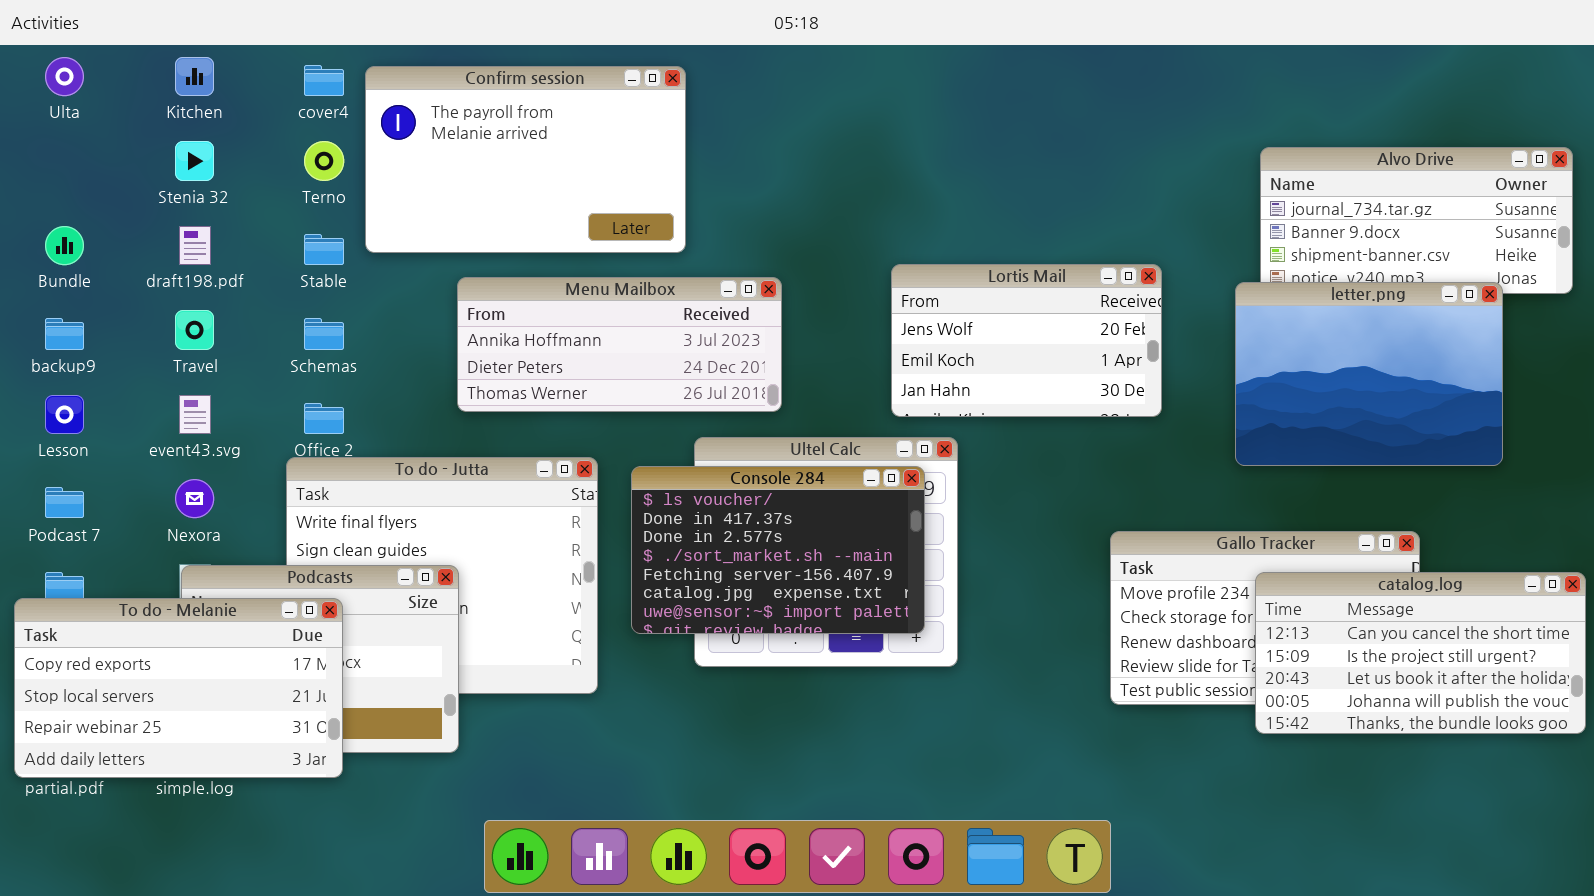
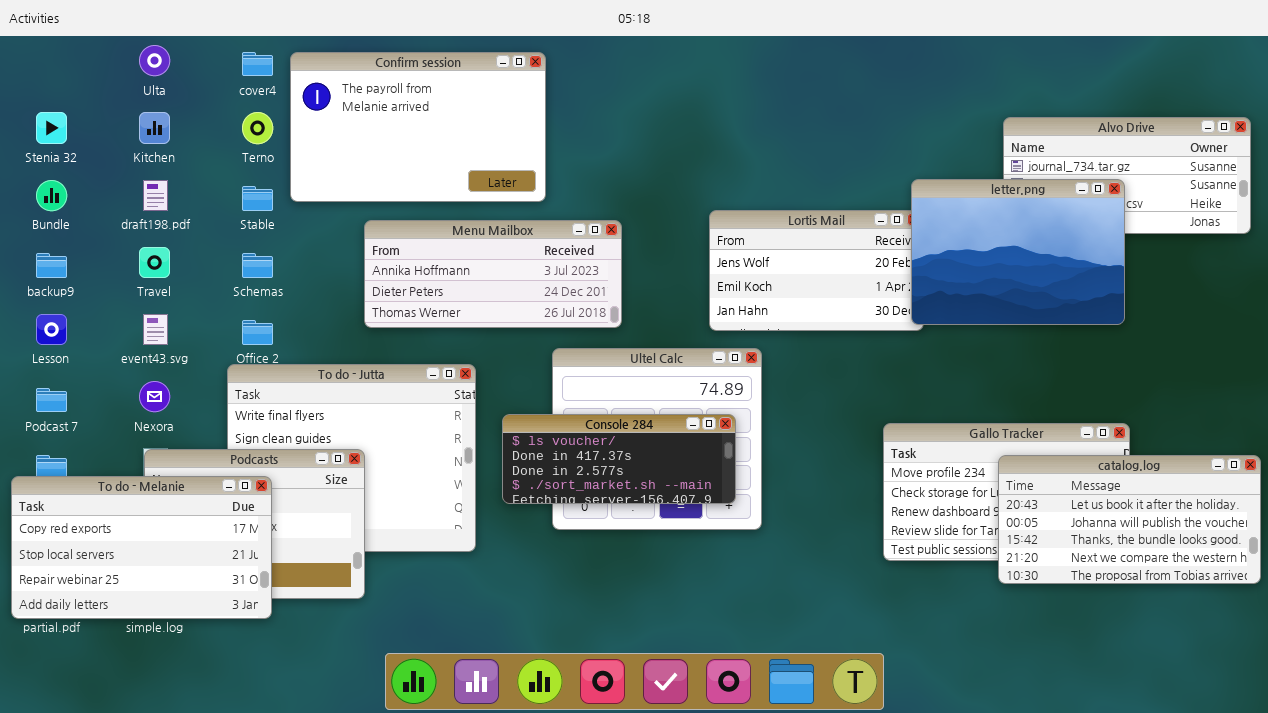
Ulta: [45,57,84,96] -> [139,45,170,76], moved
Kitchen: [175,57,214,96] -> [139,112,170,144], moved
Stenia 32: [175,141,214,181] -> [36,112,67,144], moved
letter.png: [1235,282,1503,466] -> [911,179,1125,325], moved
Console 284: [631,466,925,634] -> [502,414,736,504], resized
catalog.log: [1255,572,1586,734] -> [998,455,1261,584], scrolled down 2 rows

